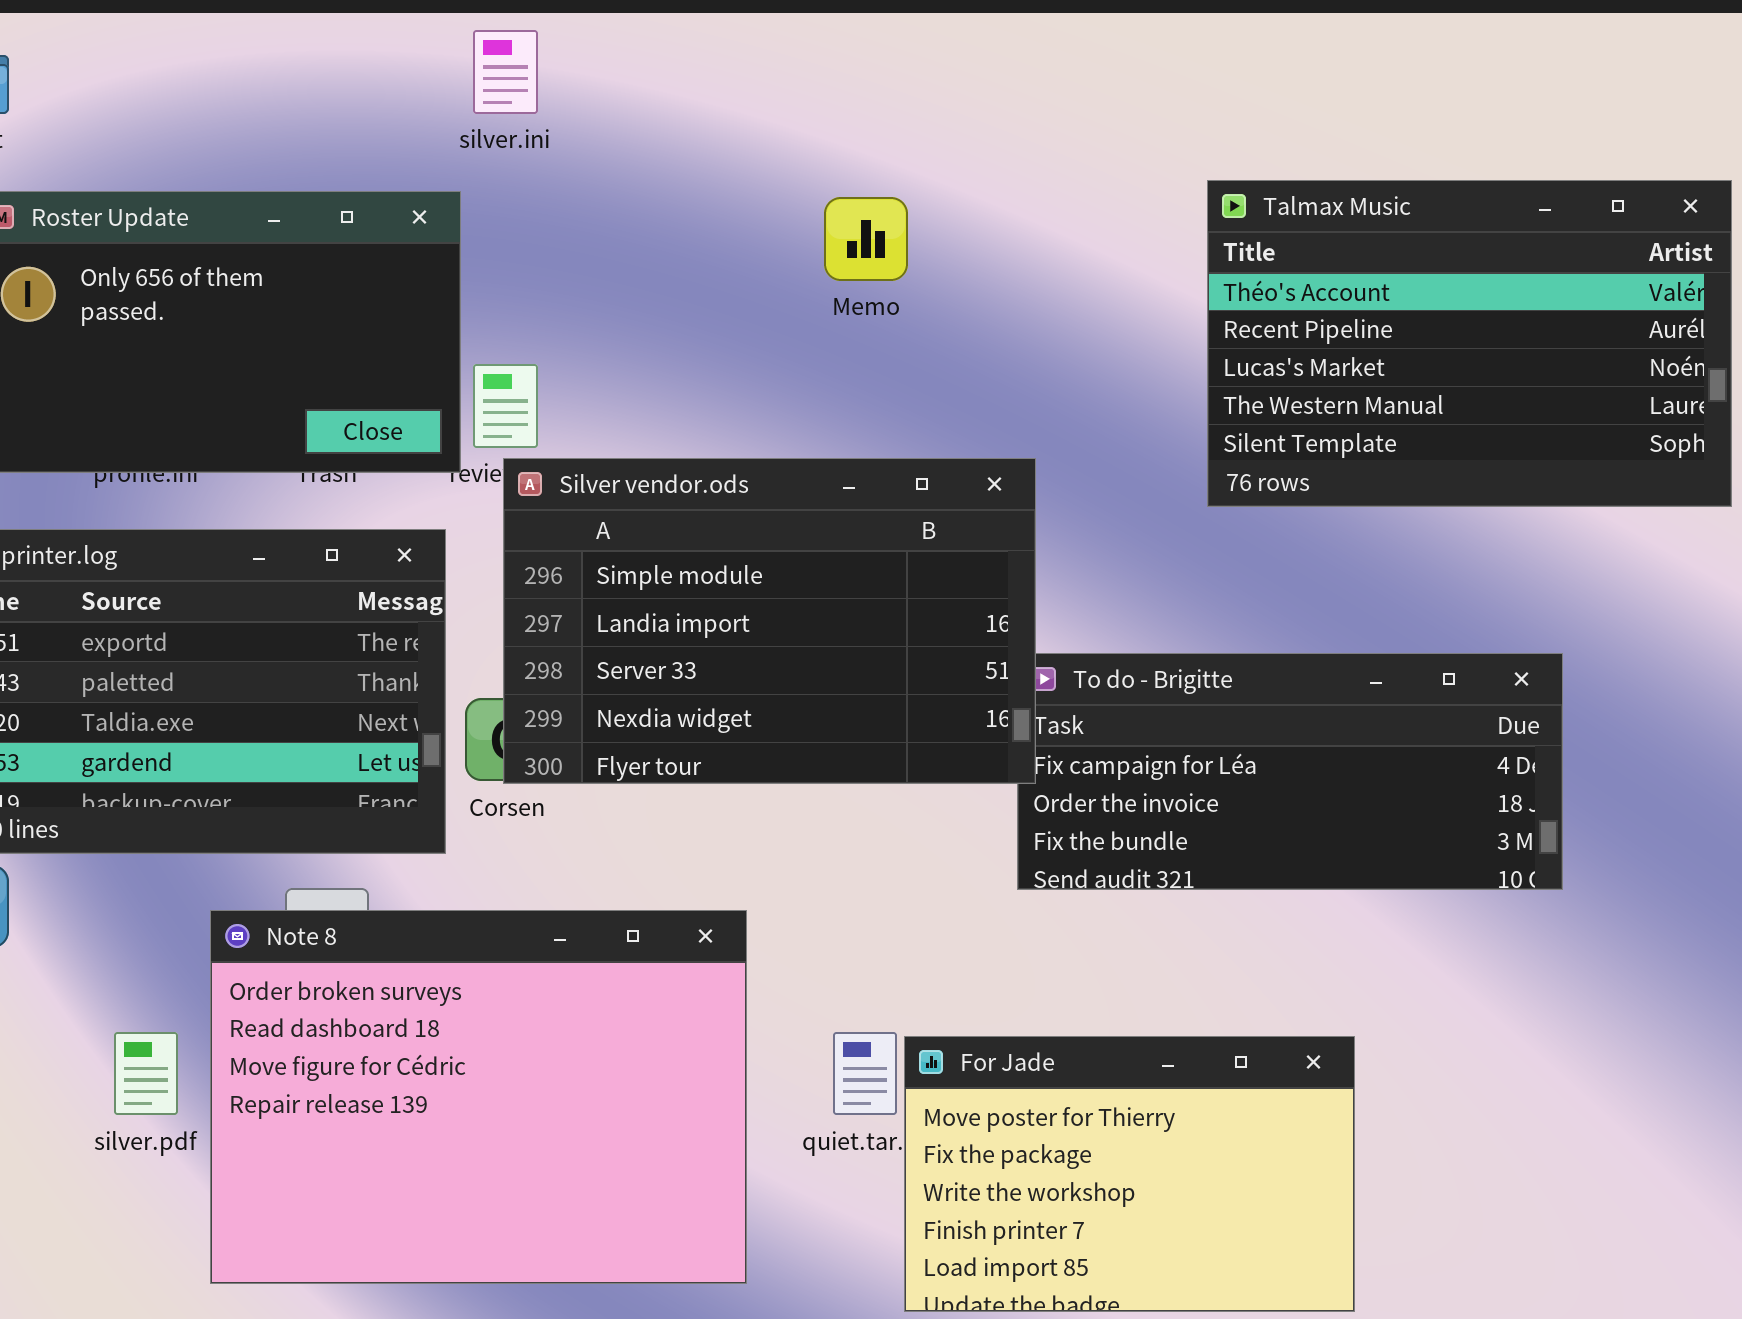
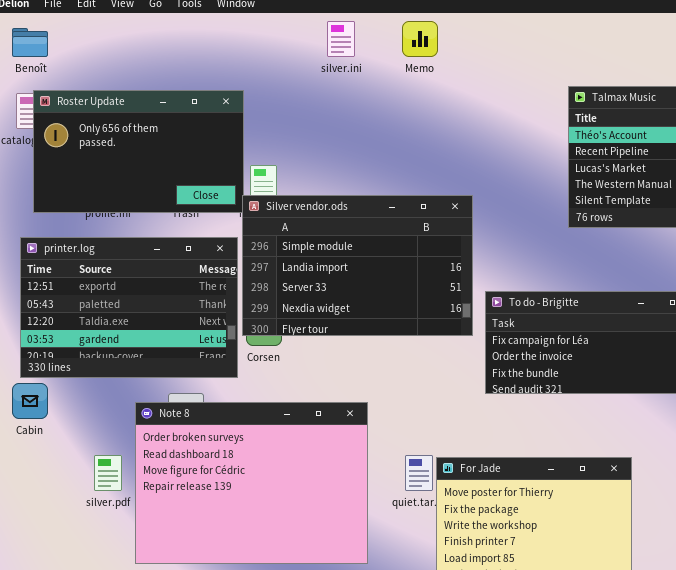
silver.ini: [473,30,538,114] -> [327,21,355,57], moved
Memo: [824,197,908,281] -> [402,21,438,57], moved
Silver vendor.ods: [503,458,1036,784] -> [242,195,473,336], moved

